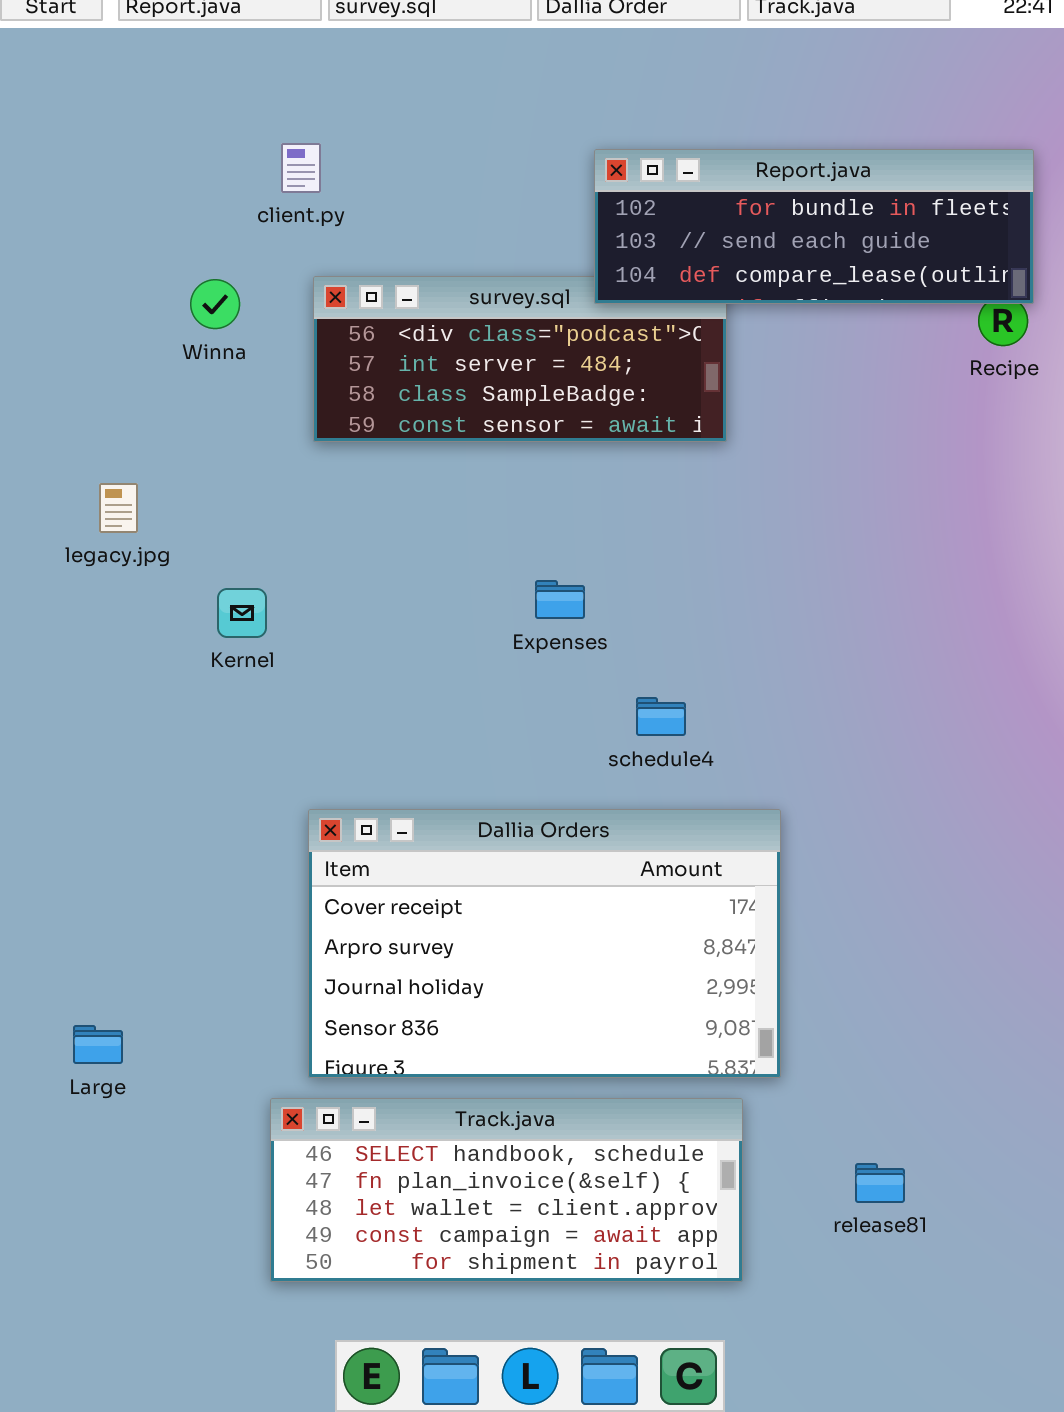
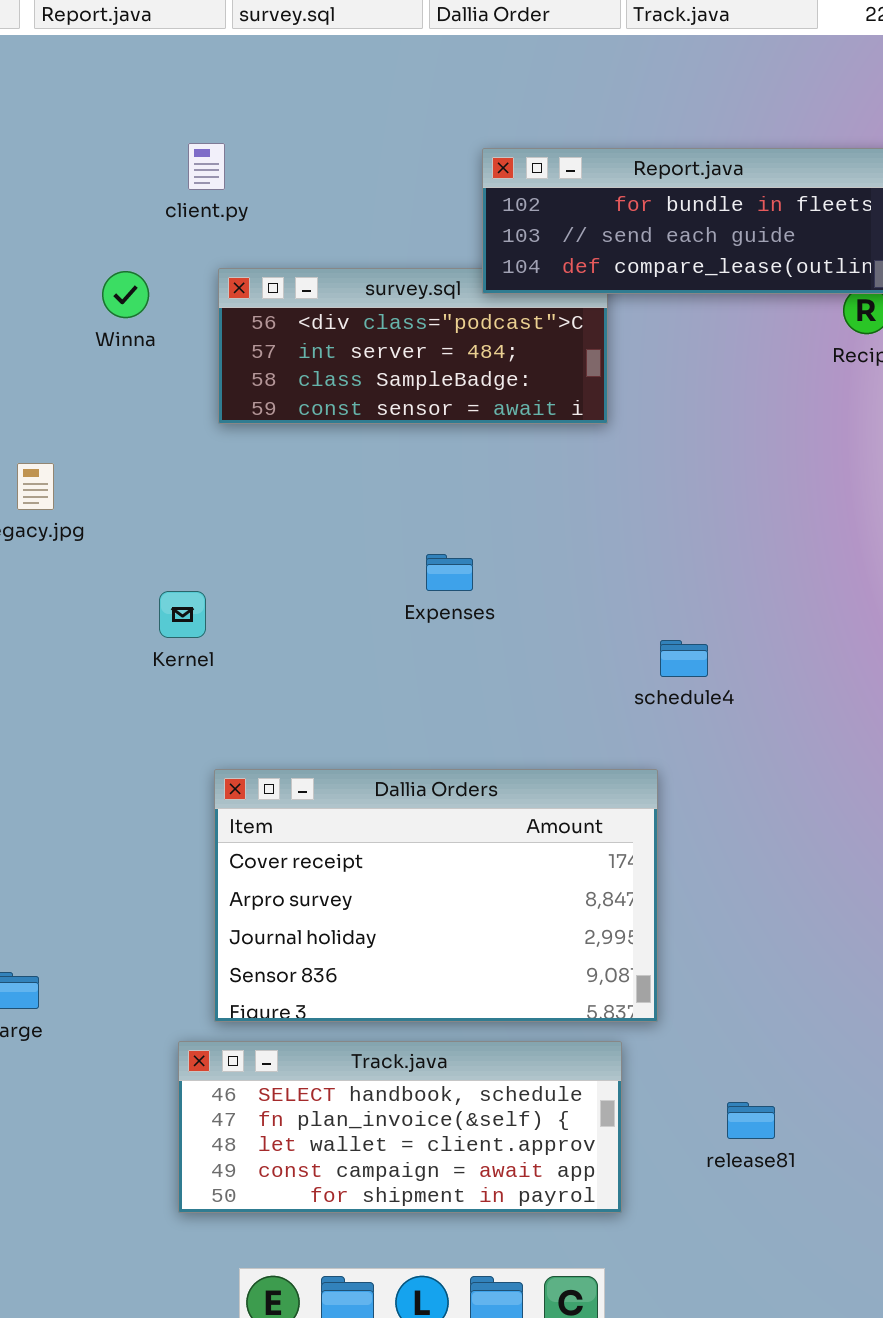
Kernel: [217,588,267,638] -> [159,591,206,638], moved
schedule4: [636,697,686,736] -> [660,640,708,677], moved

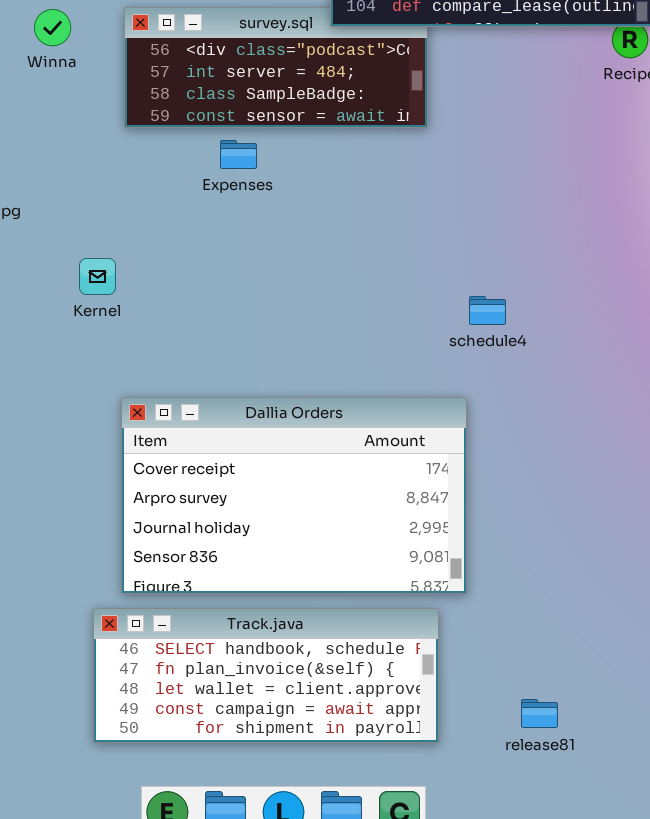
Expenses: [426,554,473,591] -> [220,140,257,169], moved
release81: [727,1102,775,1139] -> [521,699,558,728], moved

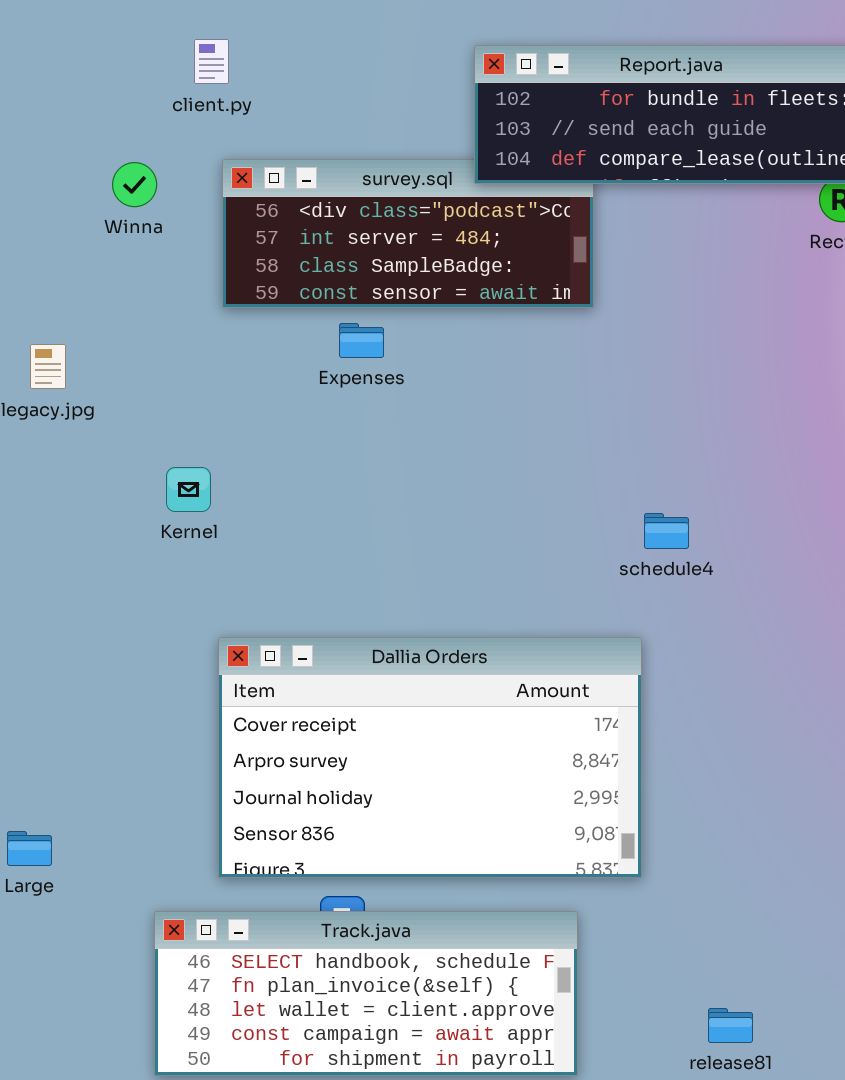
Track.java: [93,608,439,743] -> [154,911,578,1076], moved

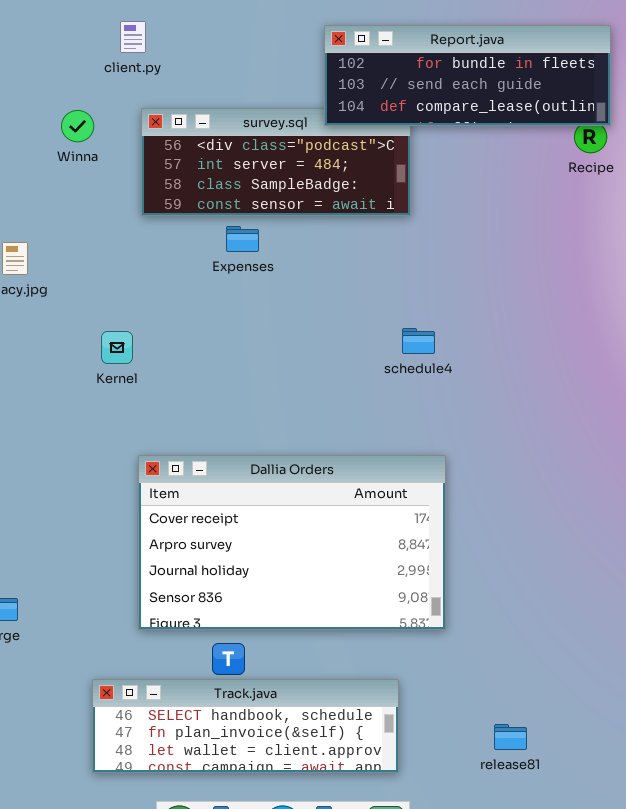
schedule4: [644,513,689,549] -> [402,328,435,354], moved
Track.java: [154,911,578,1076] -> [92,679,399,773], resized

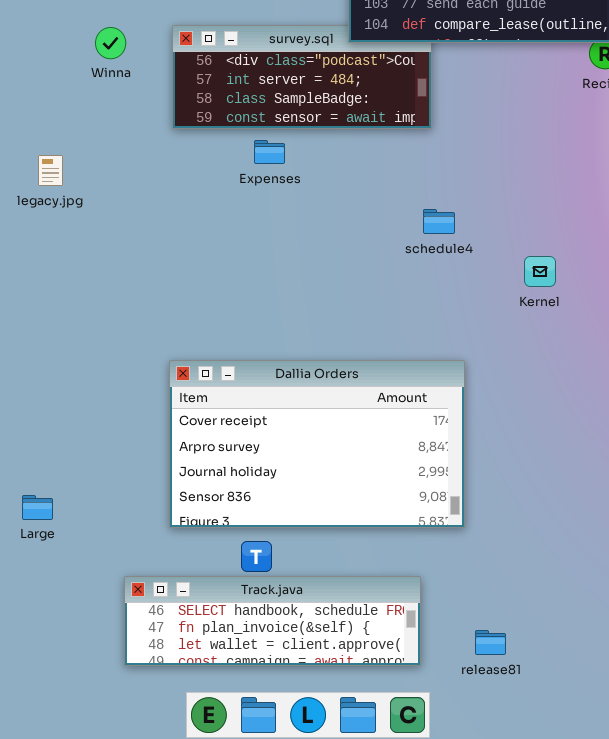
schedule4: [402,328,435,354] -> [423,209,455,234], moved
Kernel: [101,331,133,364] -> [524,256,556,287], moved
release81: [494,724,527,750] -> [475,630,506,655], moved

